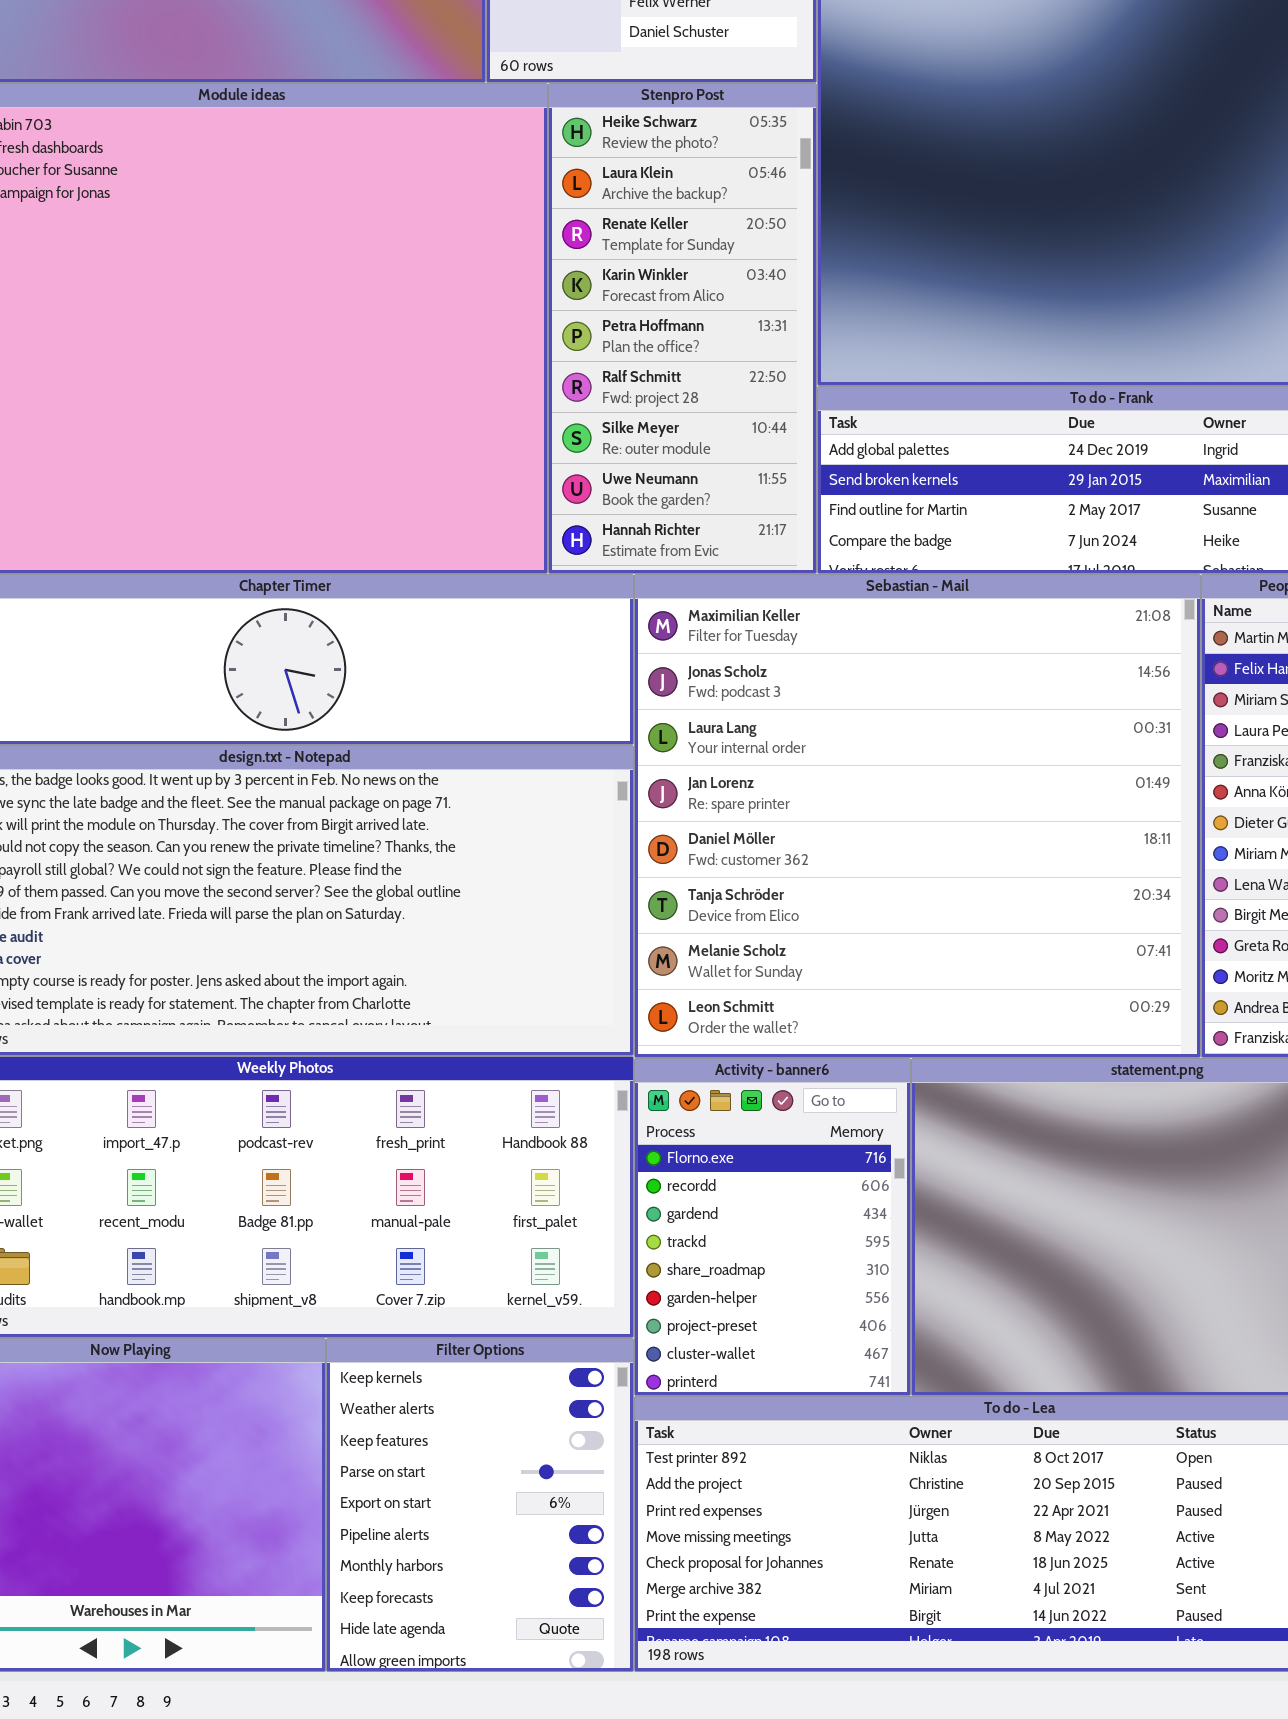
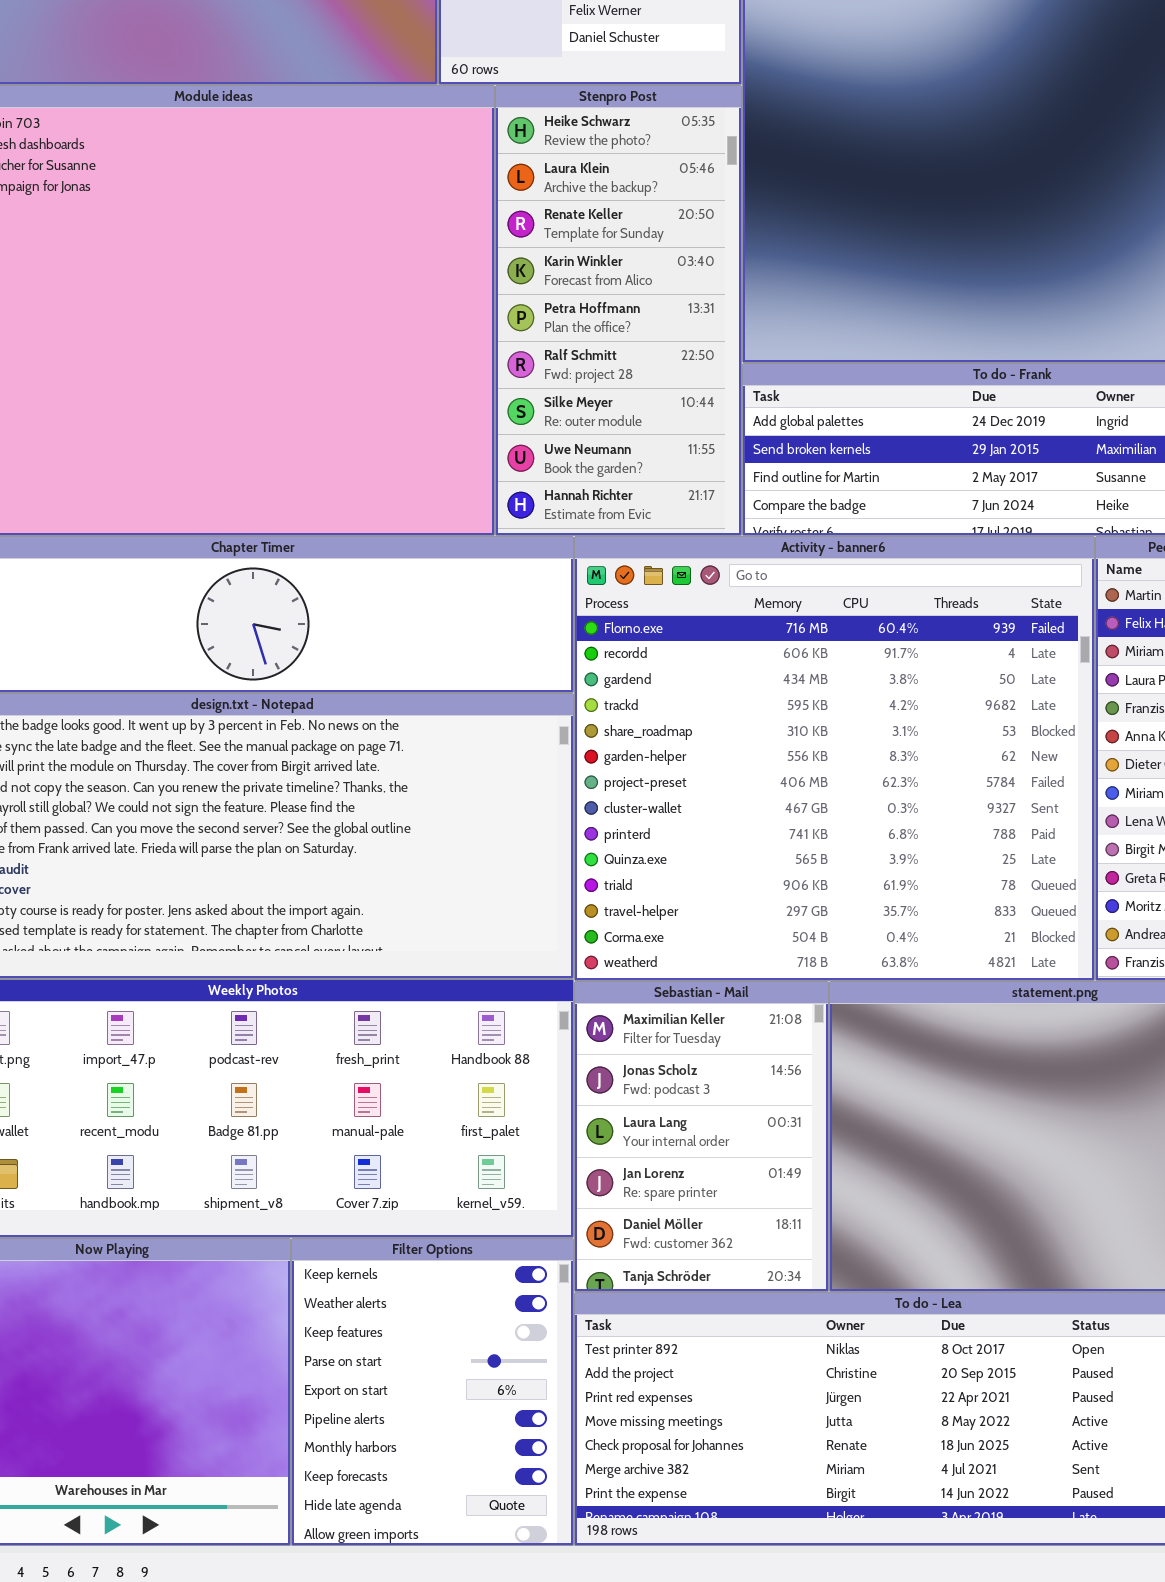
Sebastian - Mail: [634,574,1201,1058] -> [574,981,829,1292], moved, resized
Activity - banner6: [634,1058,911,1396] -> [574,536,1095,981], moved, resized

